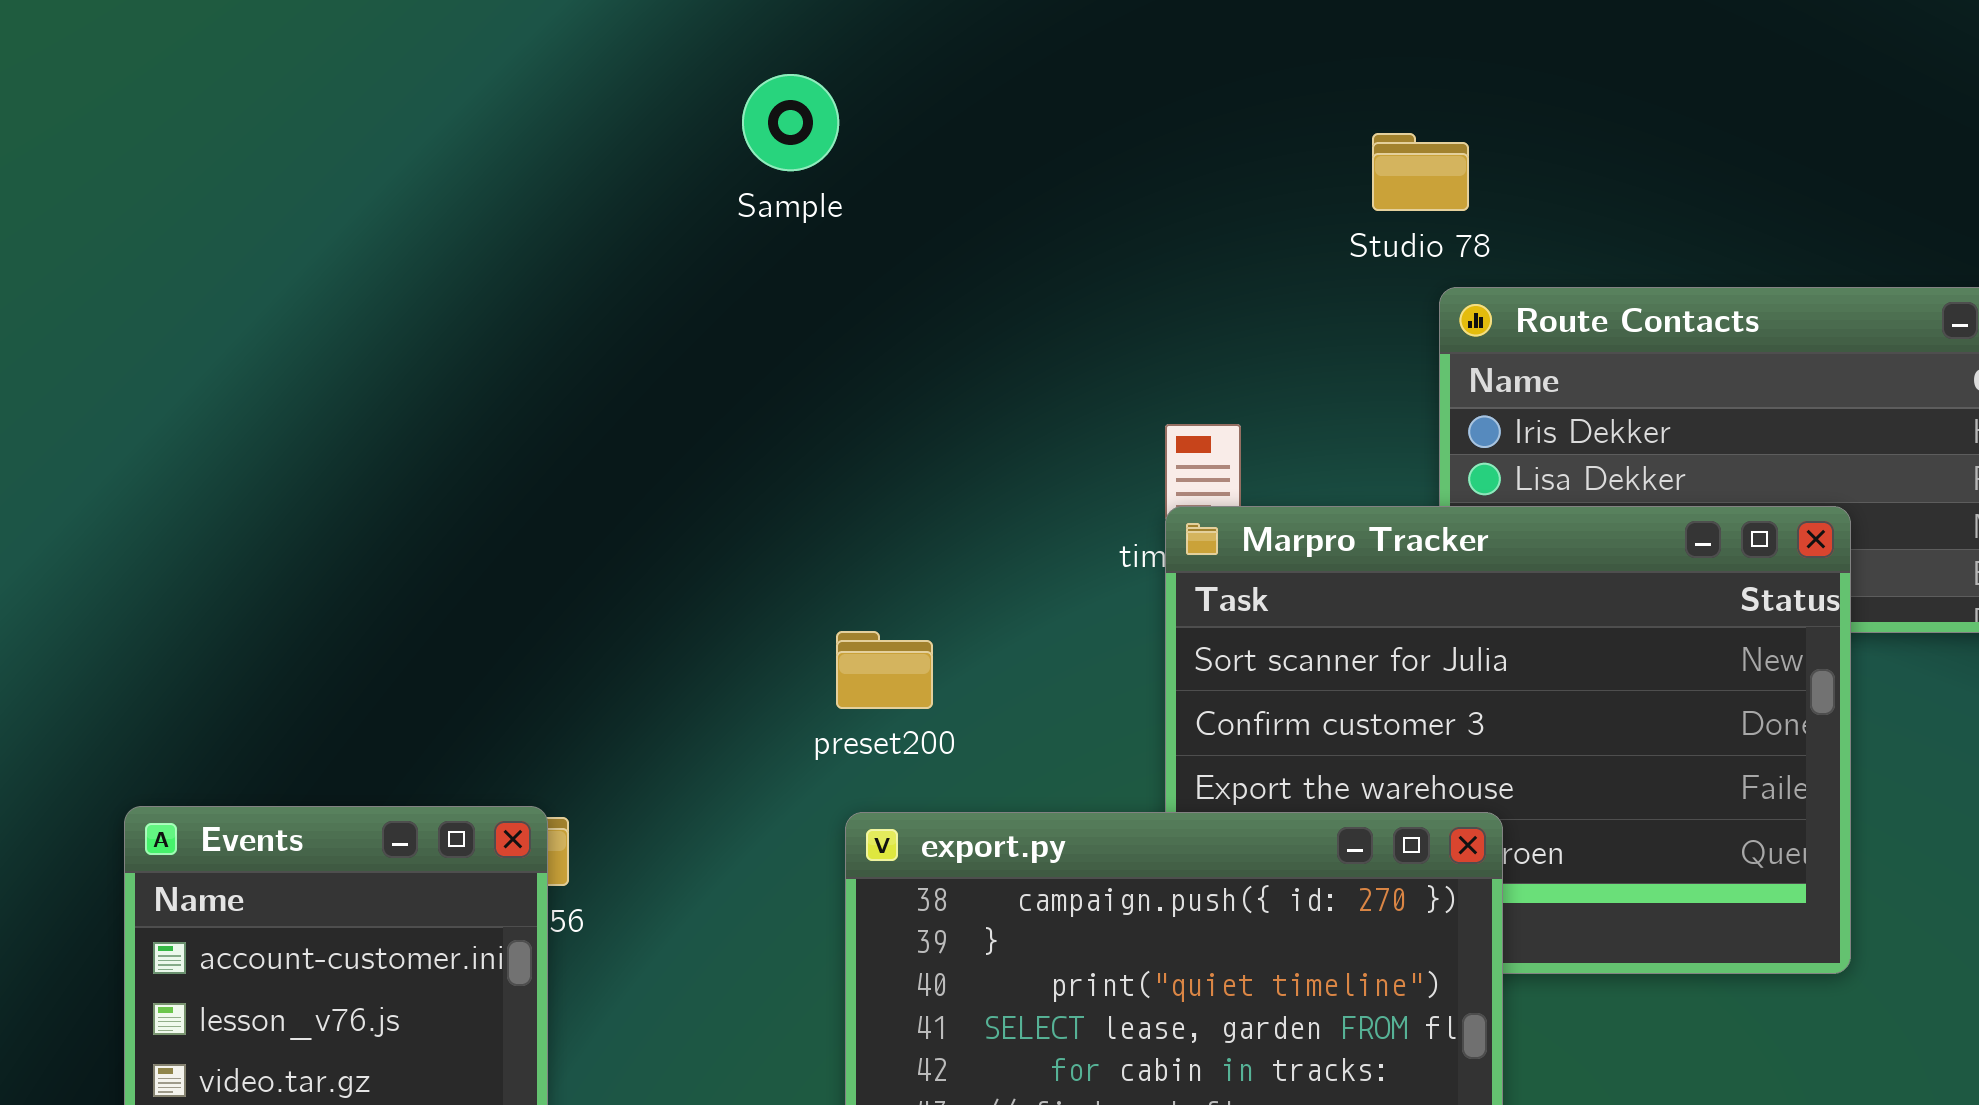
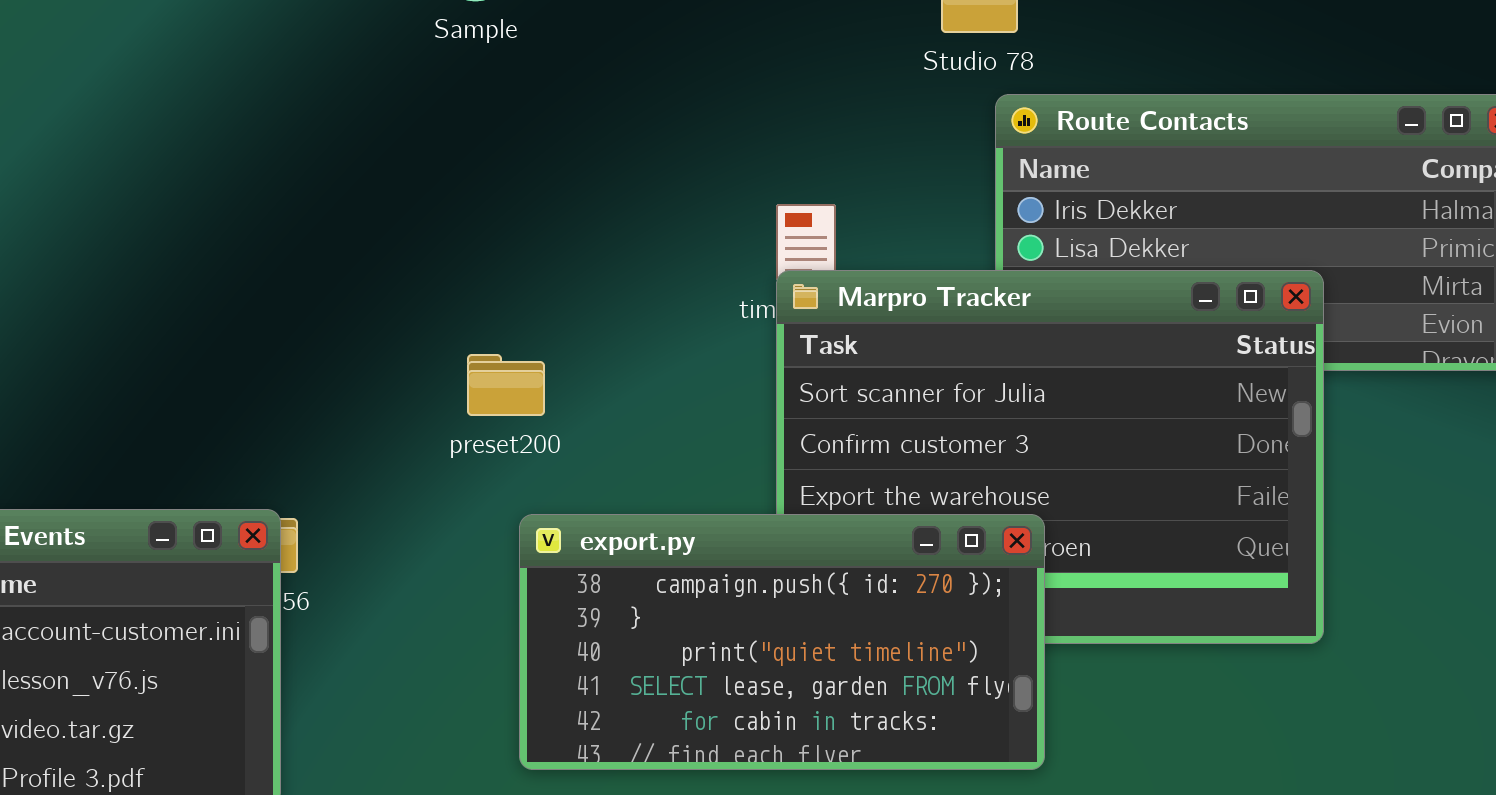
preset200: [836,631,933,709] -> [467,354,545,416], moved

